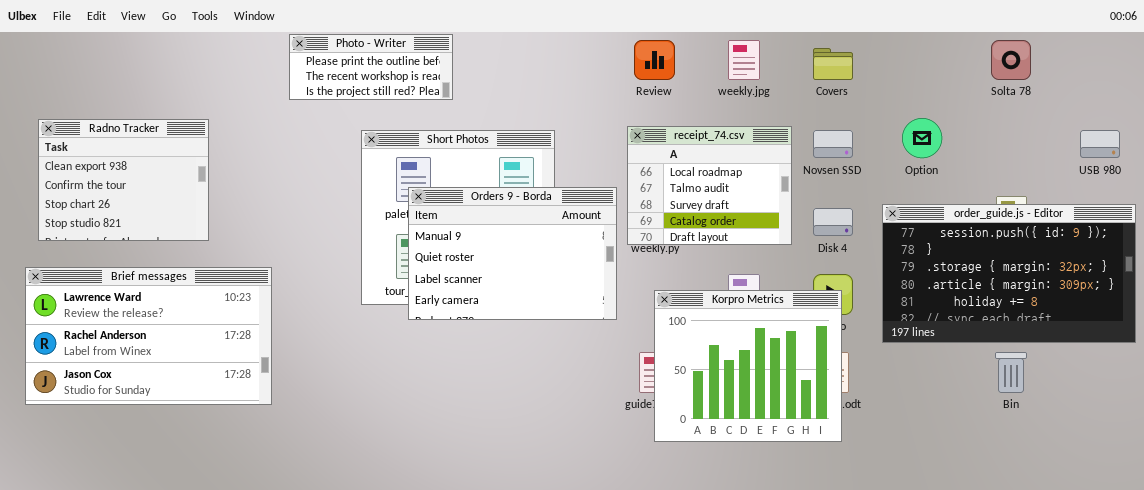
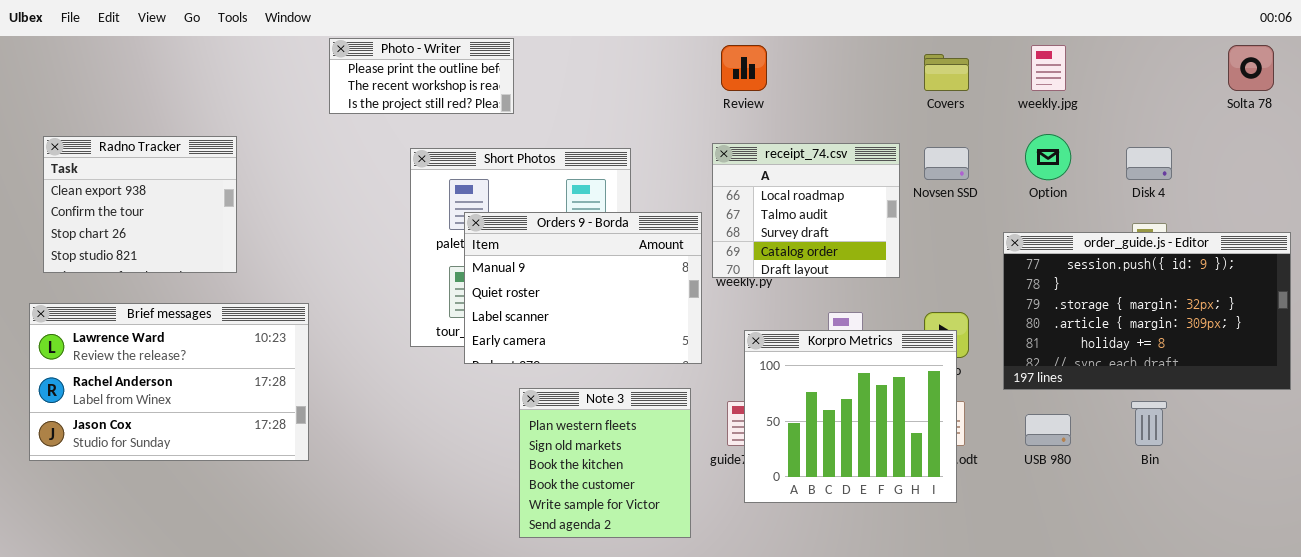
weekly.jpg: [728,40,760,80] -> [1031,45,1066,91], moved
Solta 78: [991,40,1031,80] -> [1228,45,1274,91], moved
USB 980: [1080,130,1120,158] -> [1025,414,1071,446], moved
Disk 4: [813,208,853,236] -> [1126,147,1172,180], moved
Note 3: none -> [519,388,691,538], opened

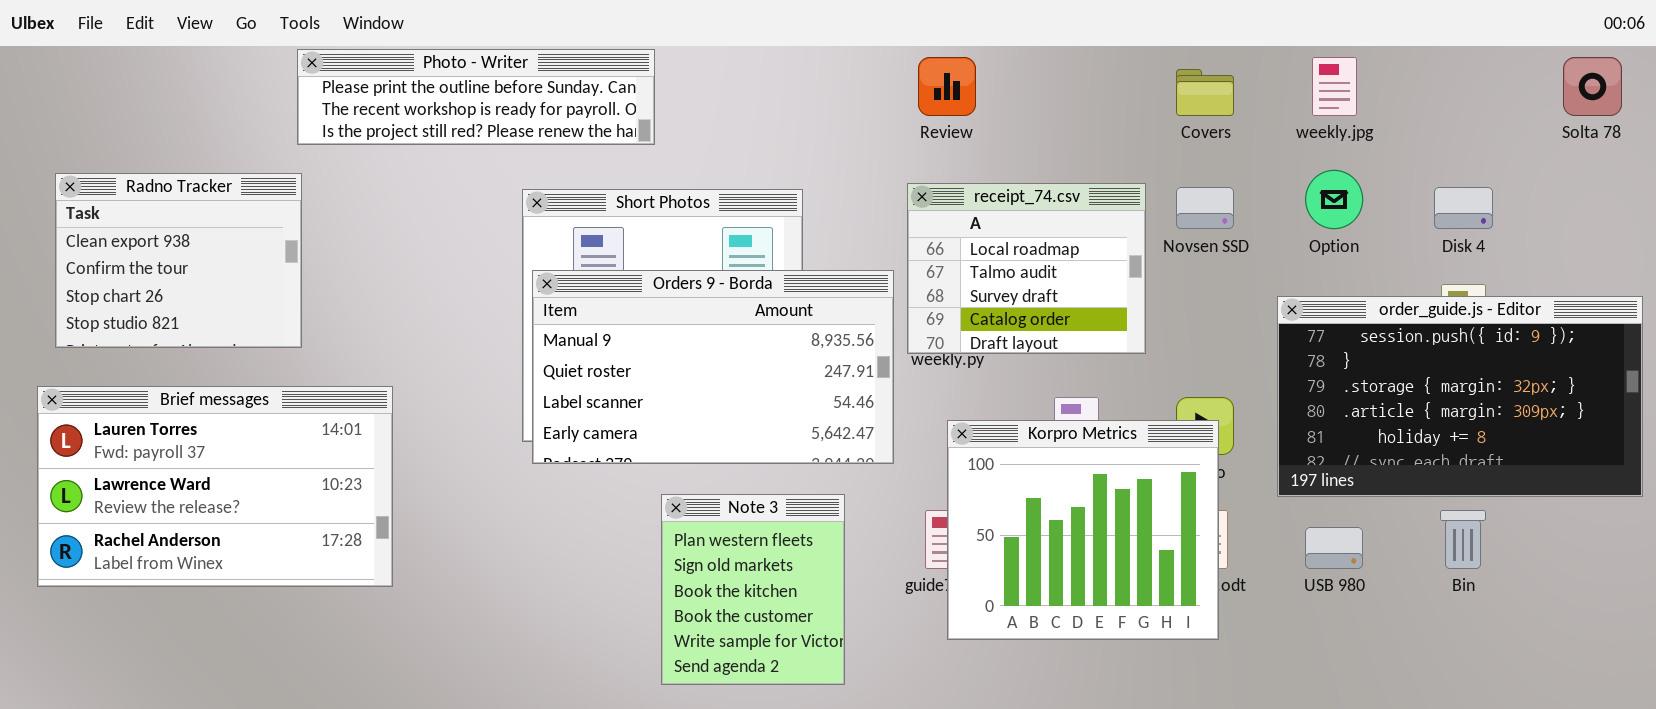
Photo - Writer: [329,38,514,114] -> [297,49,655,145], resized
Orders 9 - Borda: [464,212,702,364] -> [532,270,894,464], resized
Brief messages: [29,303,309,461] -> [37,386,393,587], scrolled up 1 row
Note 3: [519,388,691,538] -> [661,494,845,685], resized

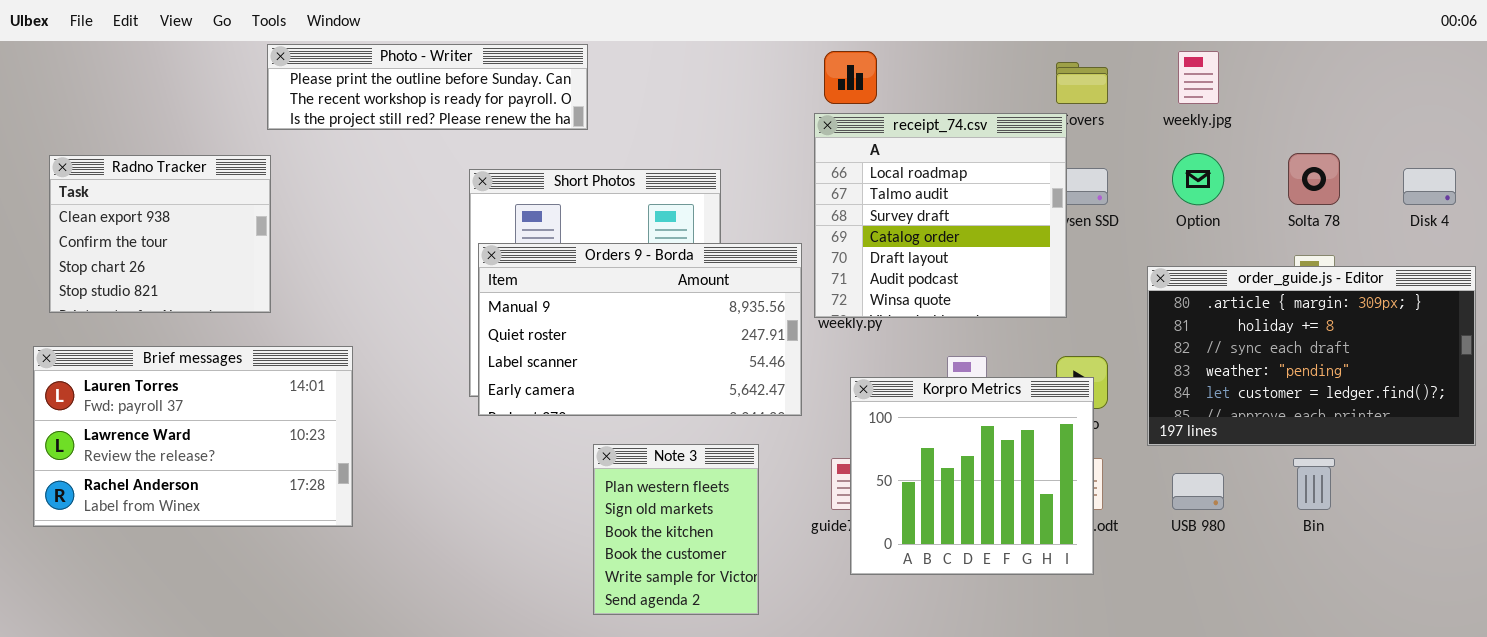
Solta 78: [1563,57,1622,116] -> [1288,153,1340,205], moved
receipt_74.csv: [907,183,1146,354] -> [814,113,1067,318], resized
Disk 4: [1434,187,1493,229] -> [1403,168,1456,205], moved
order_guide.js - Editor: [1277,296,1643,497] -> [1147,266,1476,446], scrolled down 3 rows

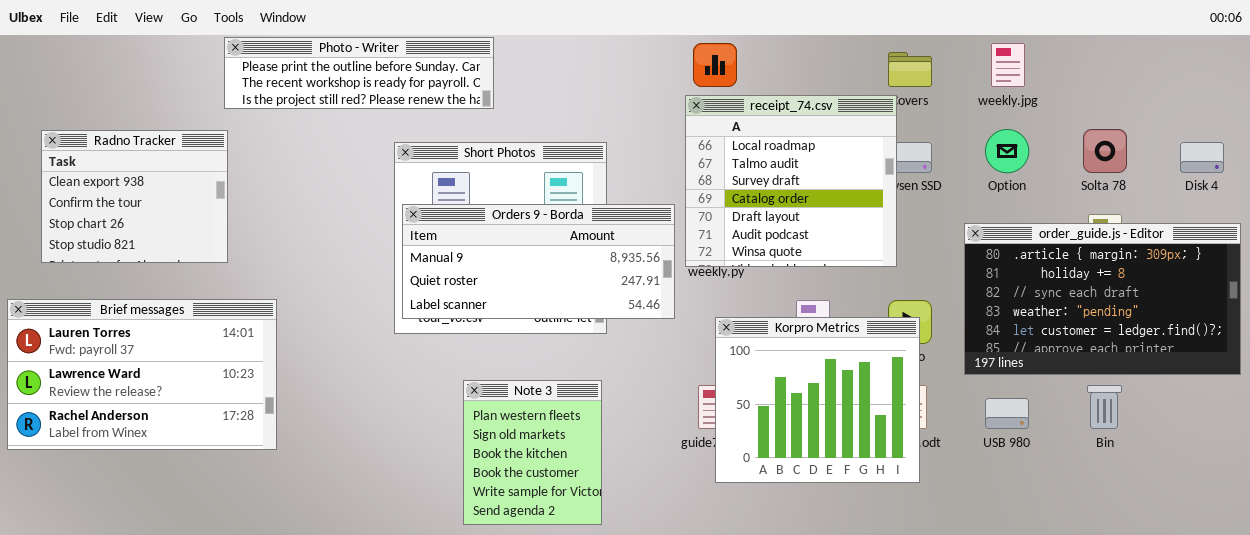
Orders 9 - Borda: [478,243,802,416] -> [402,204,675,319], resized
Brief messages: [33,346,353,527] -> [7,299,277,450], moved
Note 3: [593,444,759,615] -> [463,380,602,525], moved

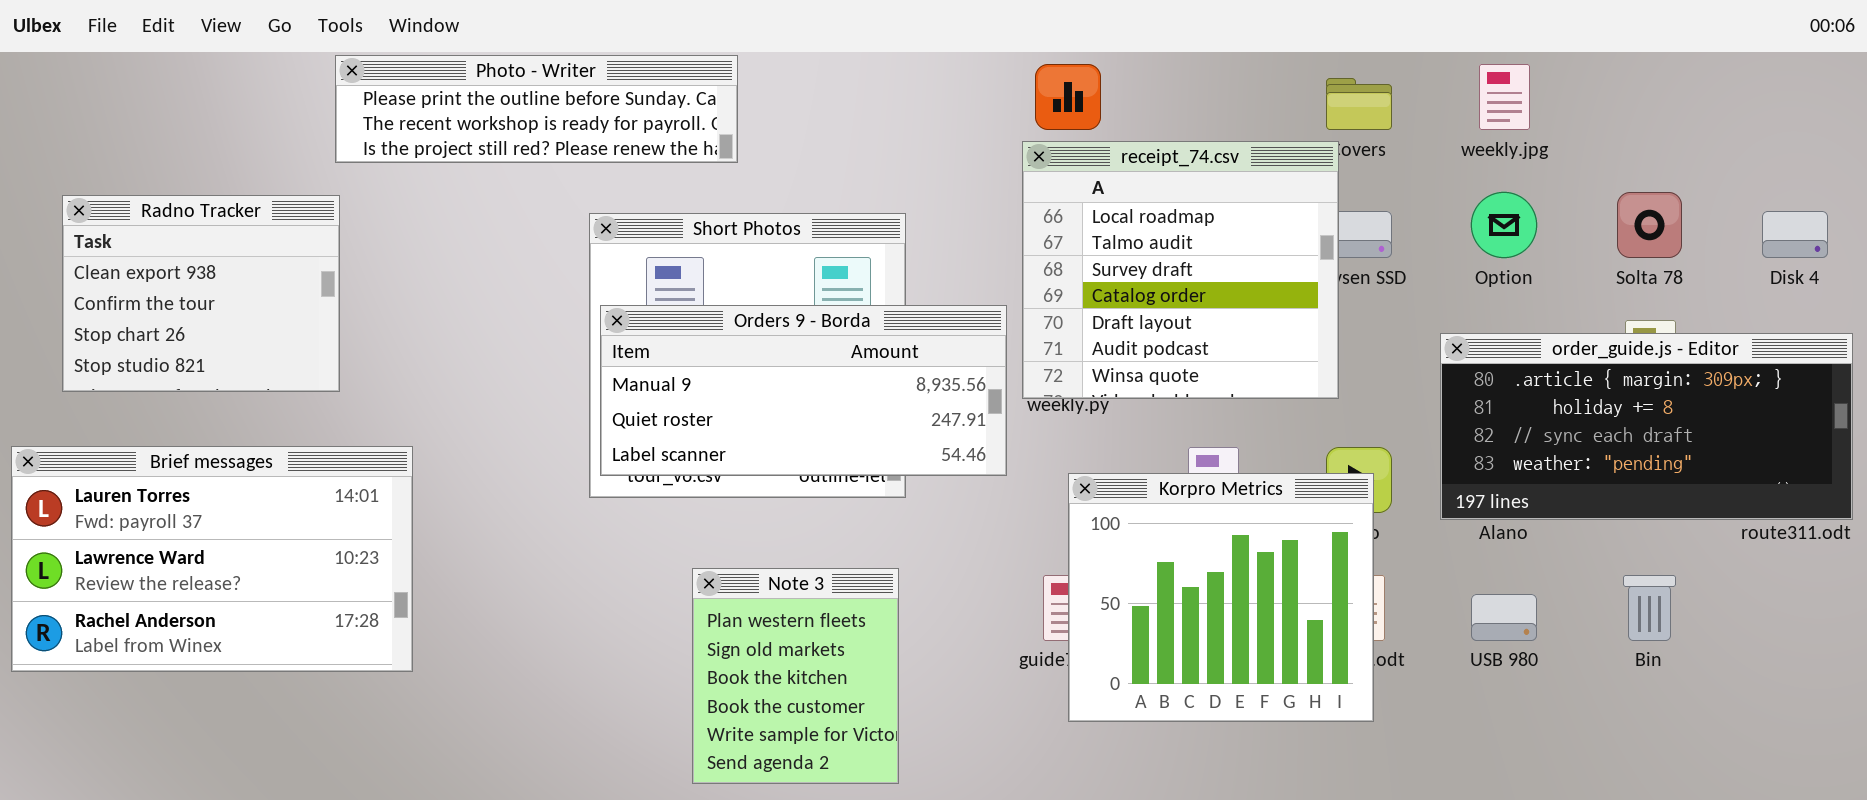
order_guide.js - Editor: [964,223,1241,375] -> [1440,333,1853,520], resized

